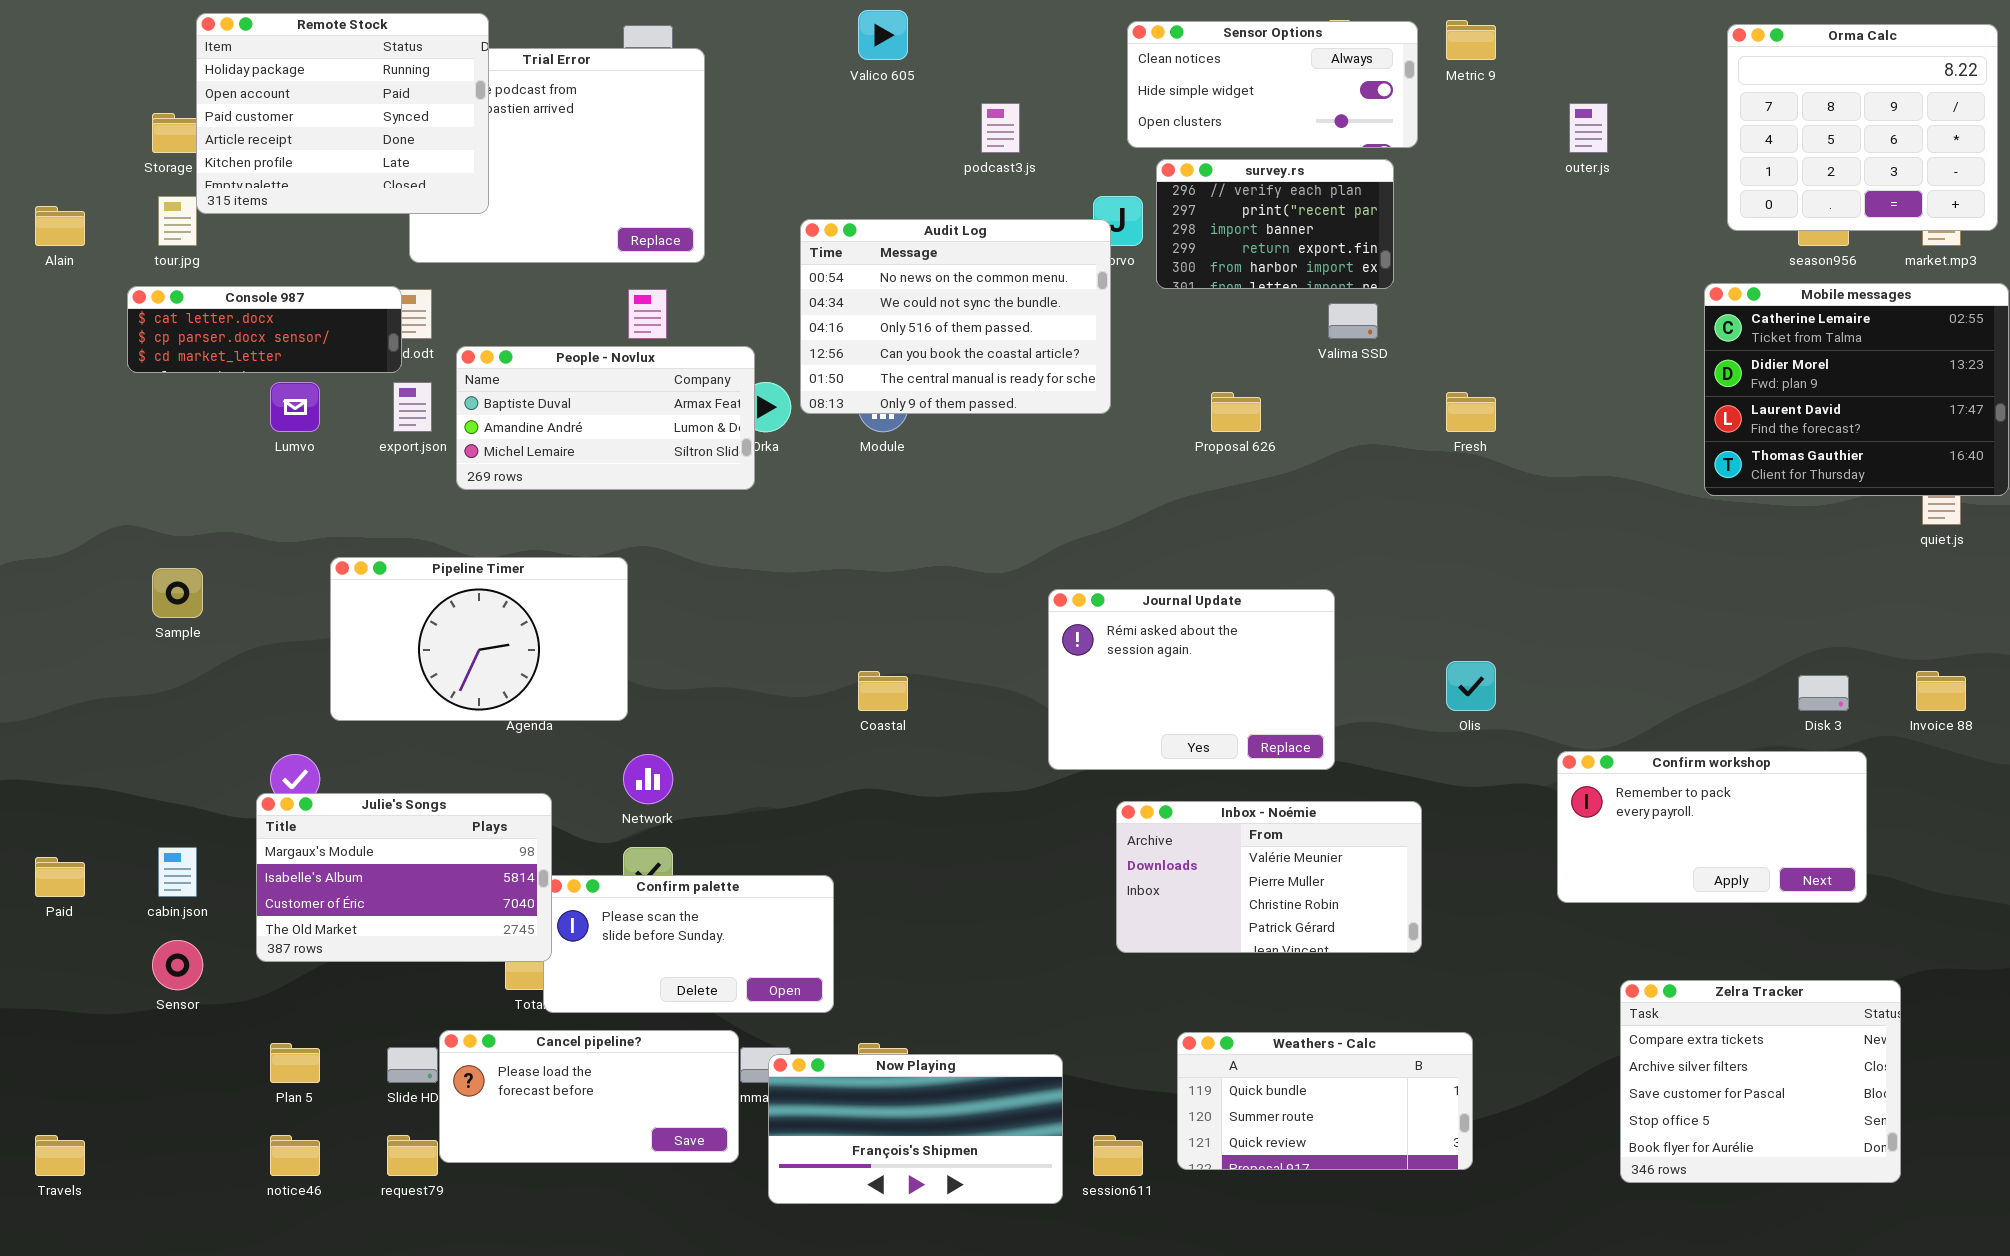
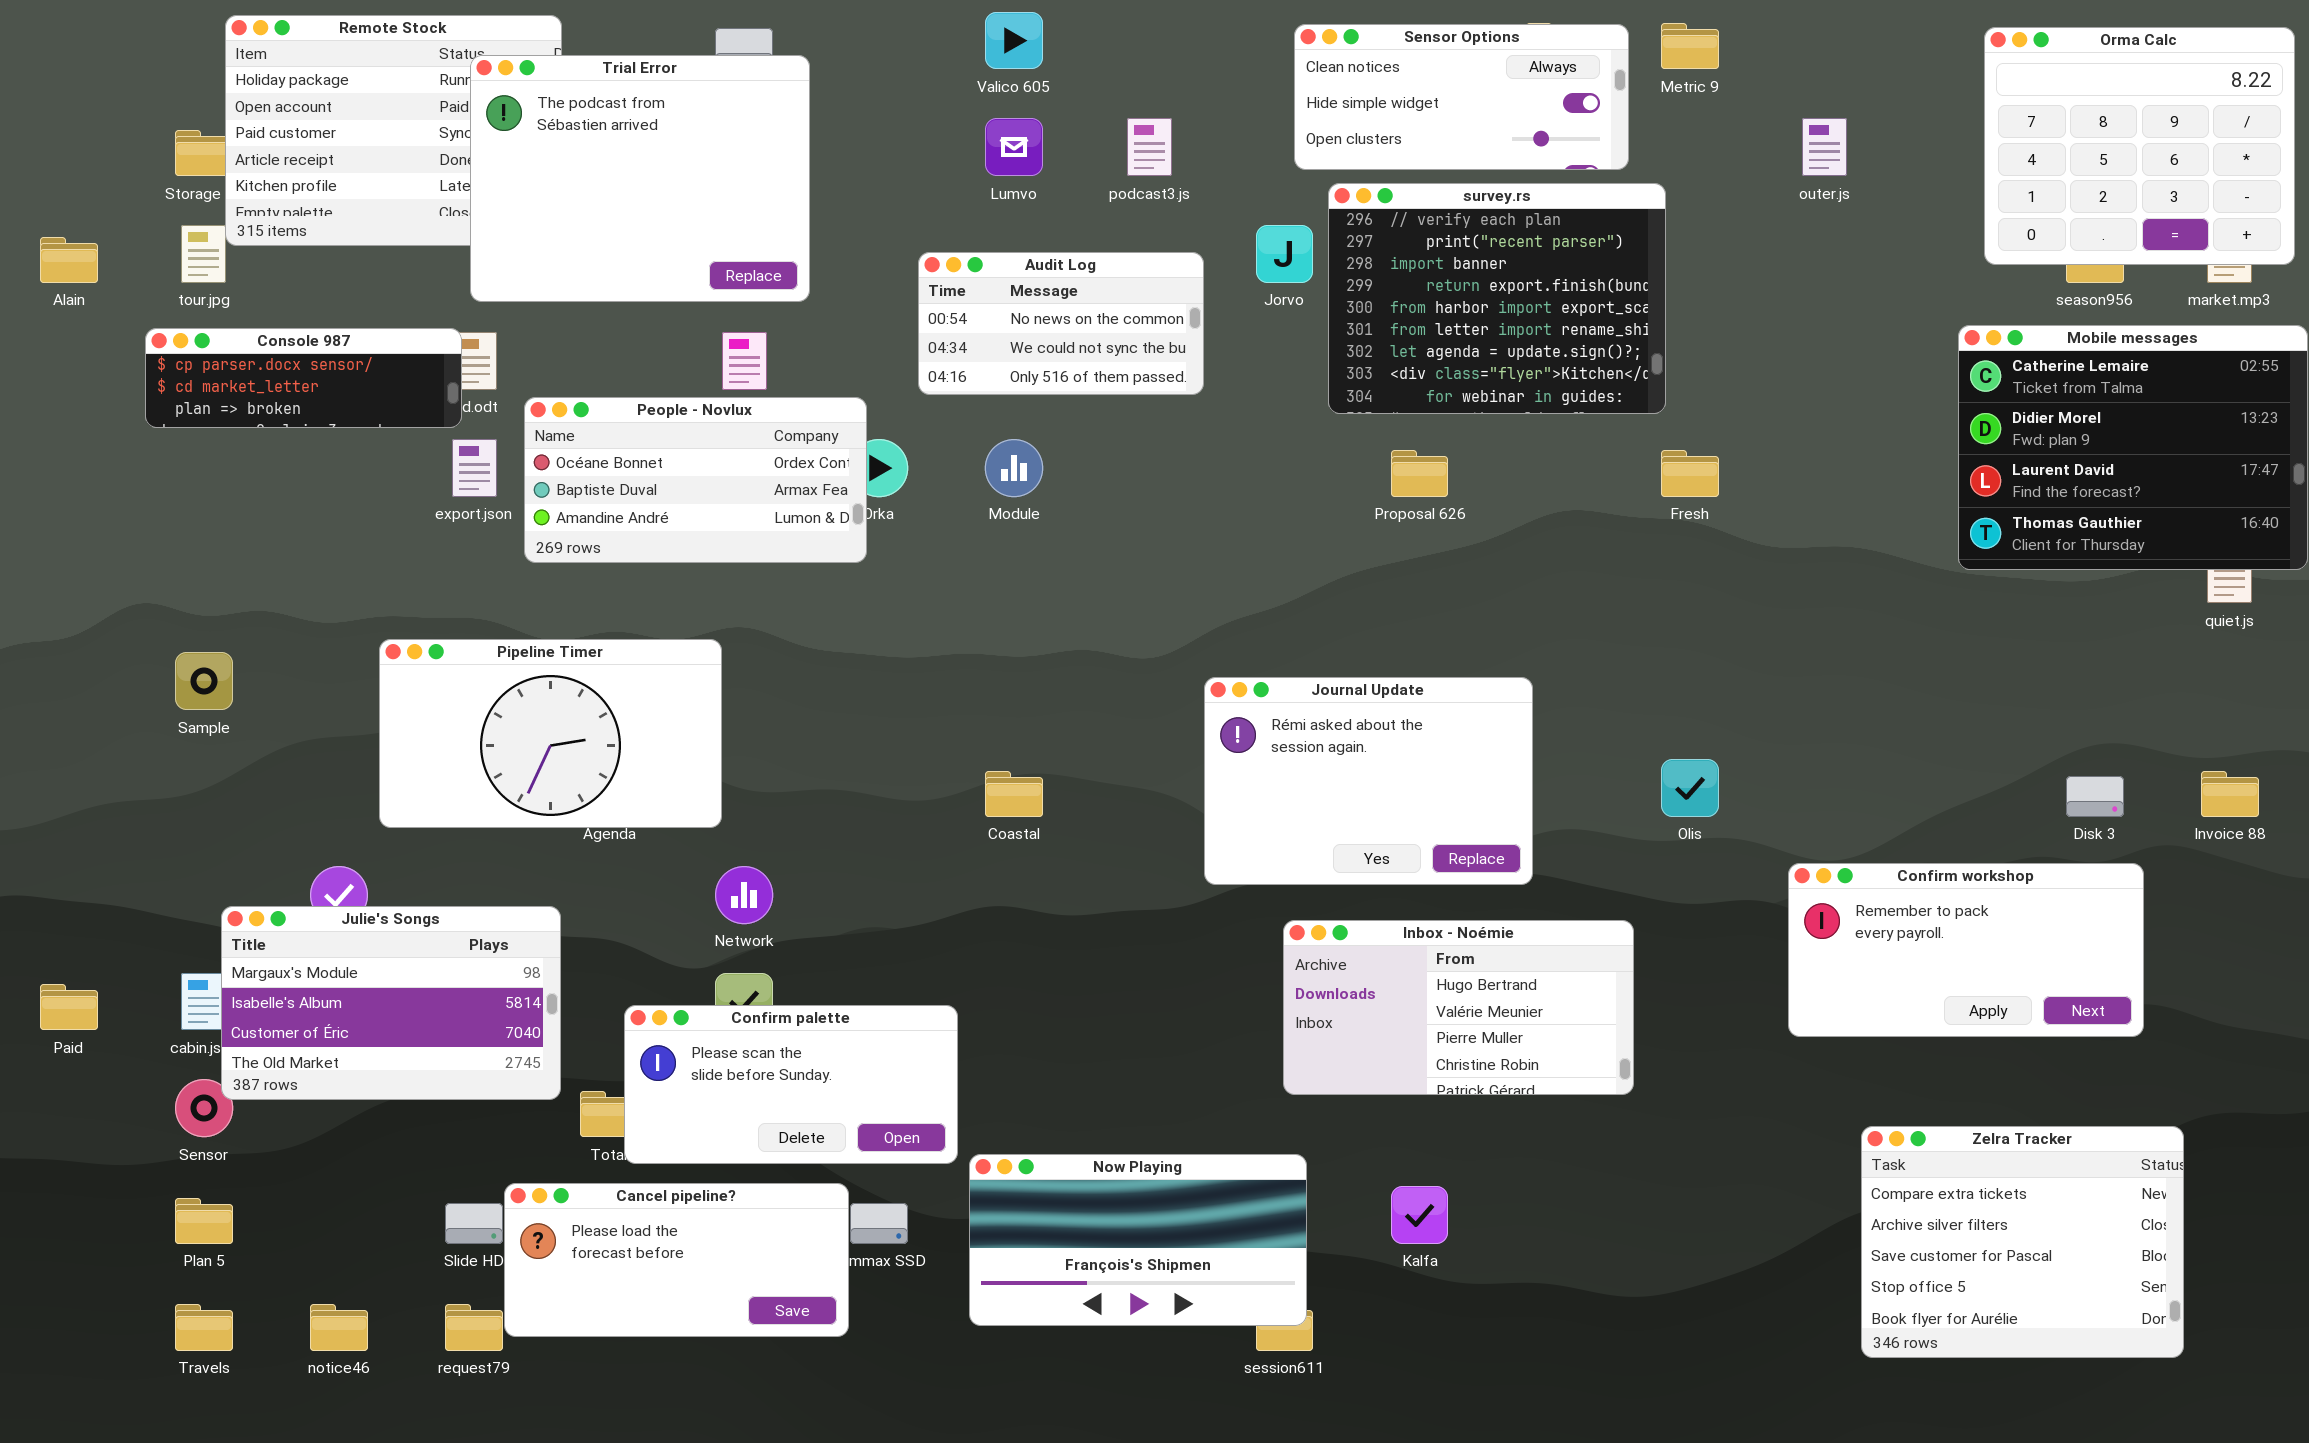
Trial Error: [409,48,705,263] -> [470,55,810,302], raised
survey.rs: [1156,159,1394,289] -> [1328,183,1666,414], resized
Audit Log: [800,219,1111,414] -> [918,252,1204,395], resized
Console 987: [127,286,402,373] -> [145,328,462,428], scrolled down 1 row
People - Novlux: [456,346,755,490] -> [524,397,867,563], scrolled up 1 row
Lumvo: [270,382,320,432] -> [985,118,1043,176], moved
Julie's Songs: [256,793,552,962] -> [221,906,561,1100], moved
Inbox - Noémie: [1116,801,1422,953] -> [1283,920,1634,1095], scrolled up 1 row
Weathers - Calc: [1177,1032,1473,1170] -> none, closed
Plan 5: [270,1043,320,1083] -> [175,1198,233,1244], moved
Now Playing: [768,1054,1063,1204] -> [969,1154,1307,1326], moved
Travels: [35,1135,85,1176] -> [175,1304,233,1351], moved

